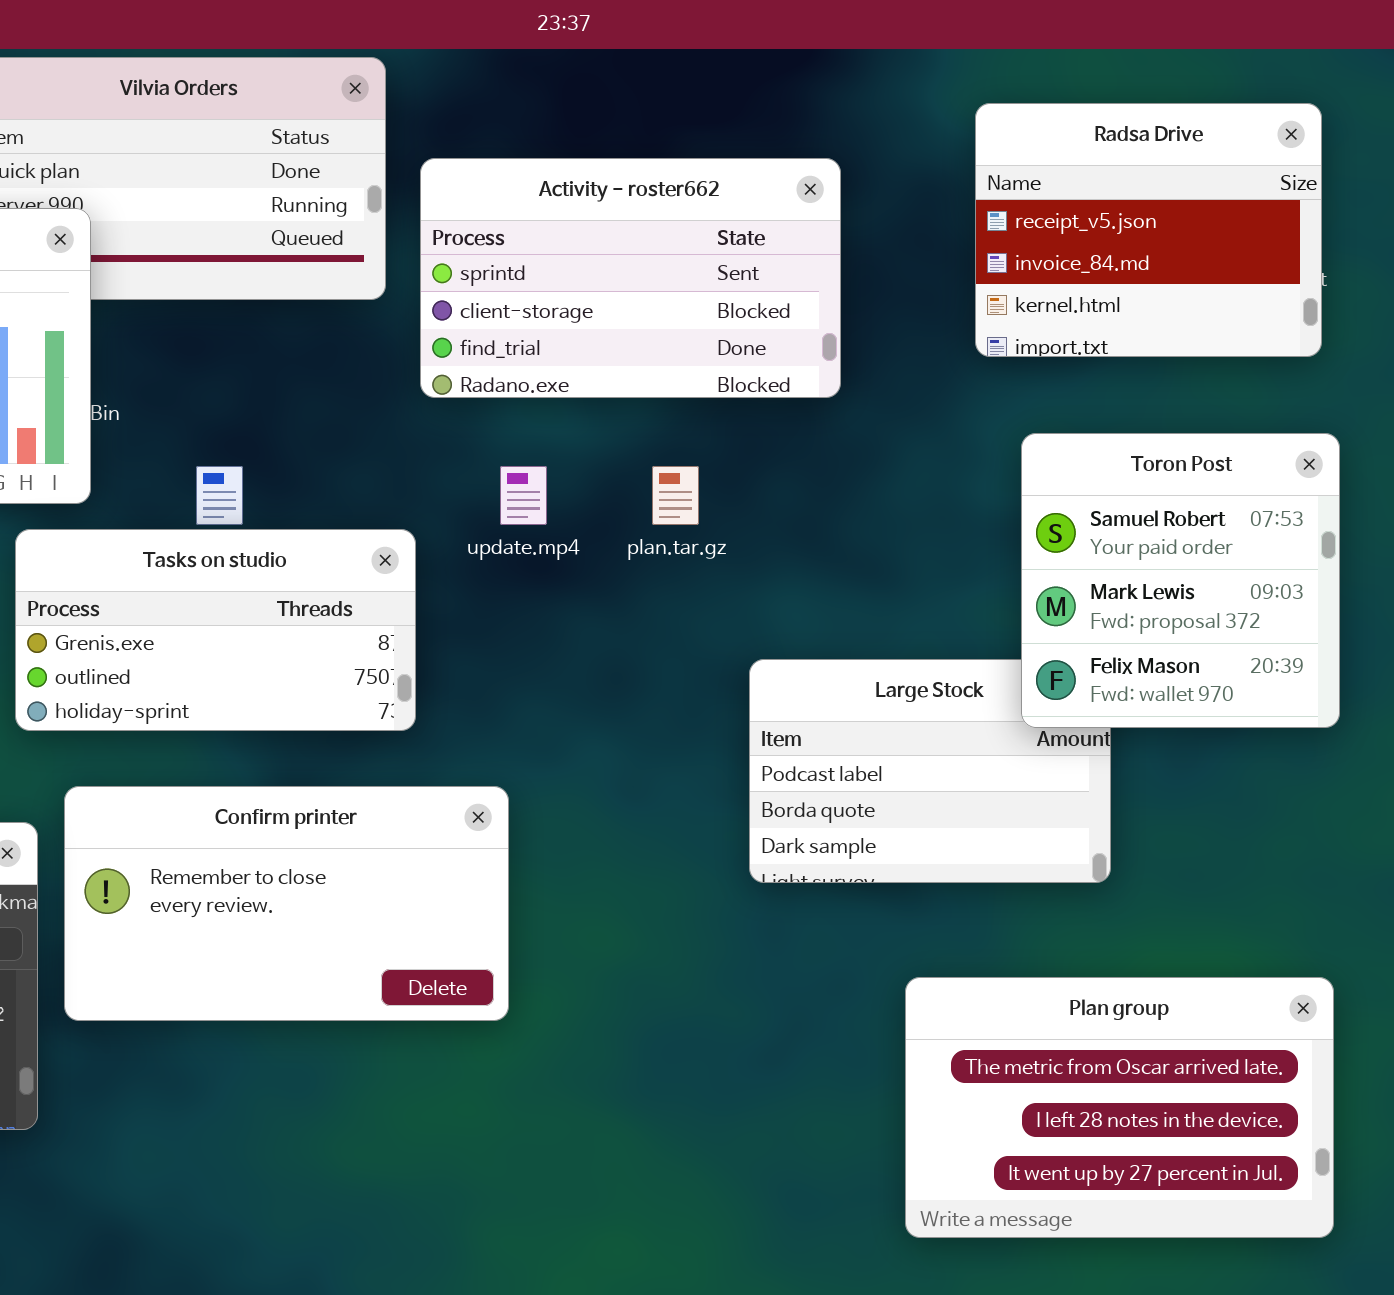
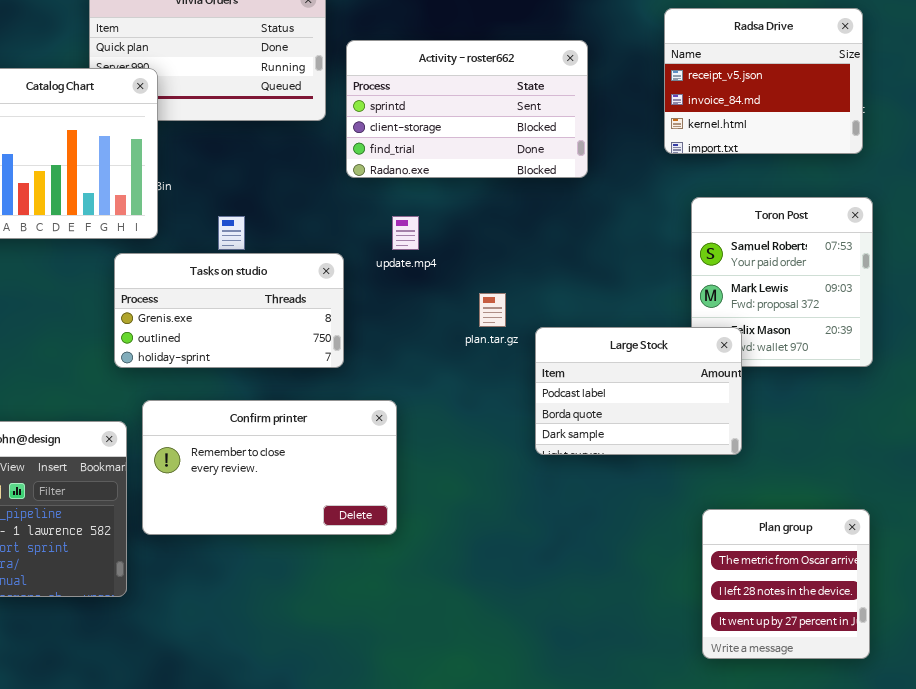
plan.tar.gz: [652,466,699,525] -> [479,293,506,327], moved
Large Stock: [749,659,1111,883] -> [535,327,742,455], raised
Plan group: [905,977,1334,1238] -> [702,509,870,659], resized

